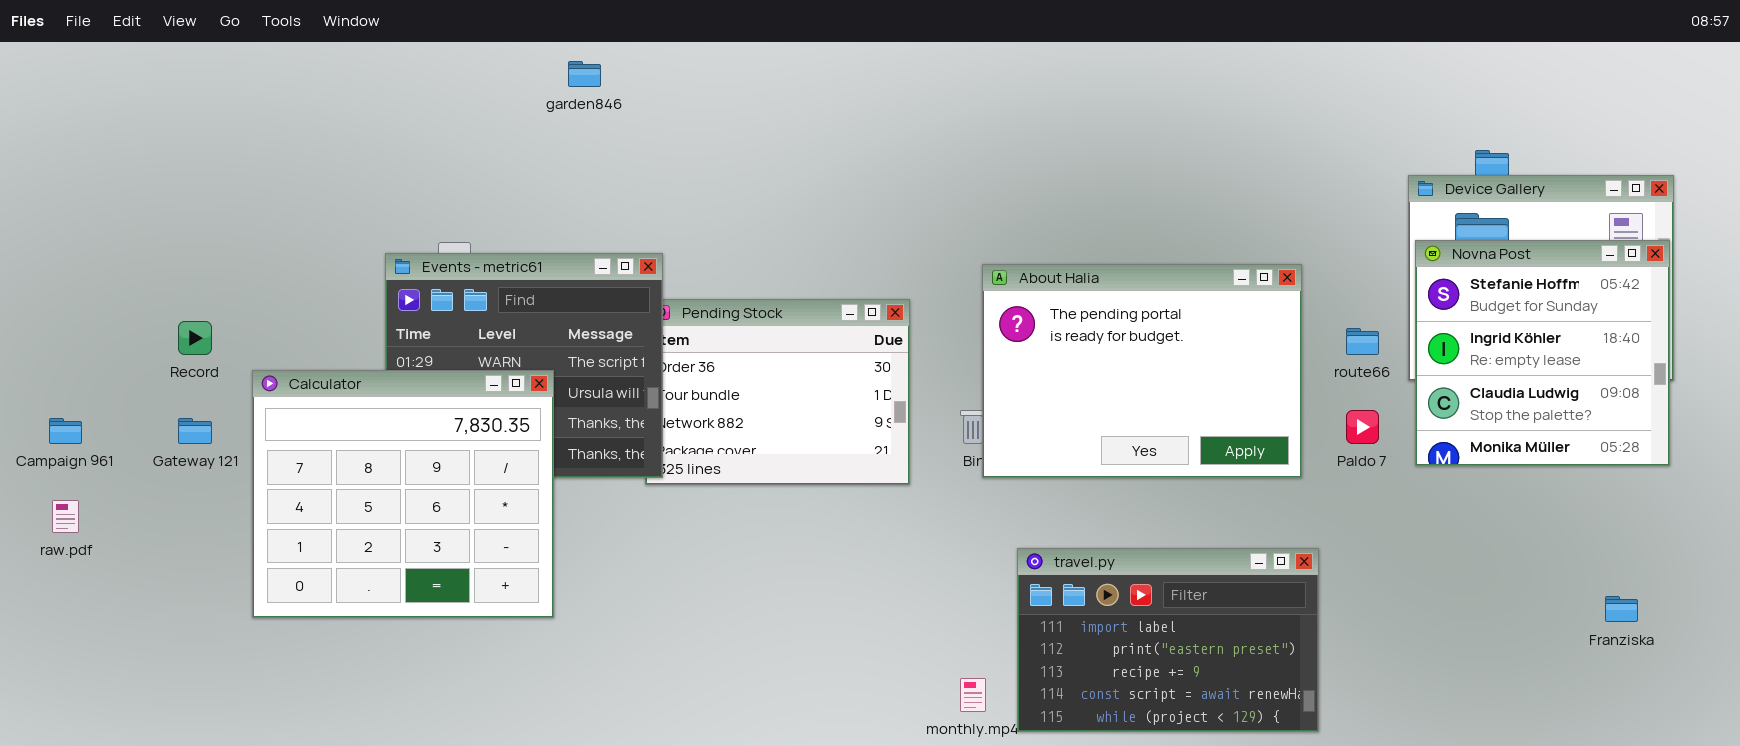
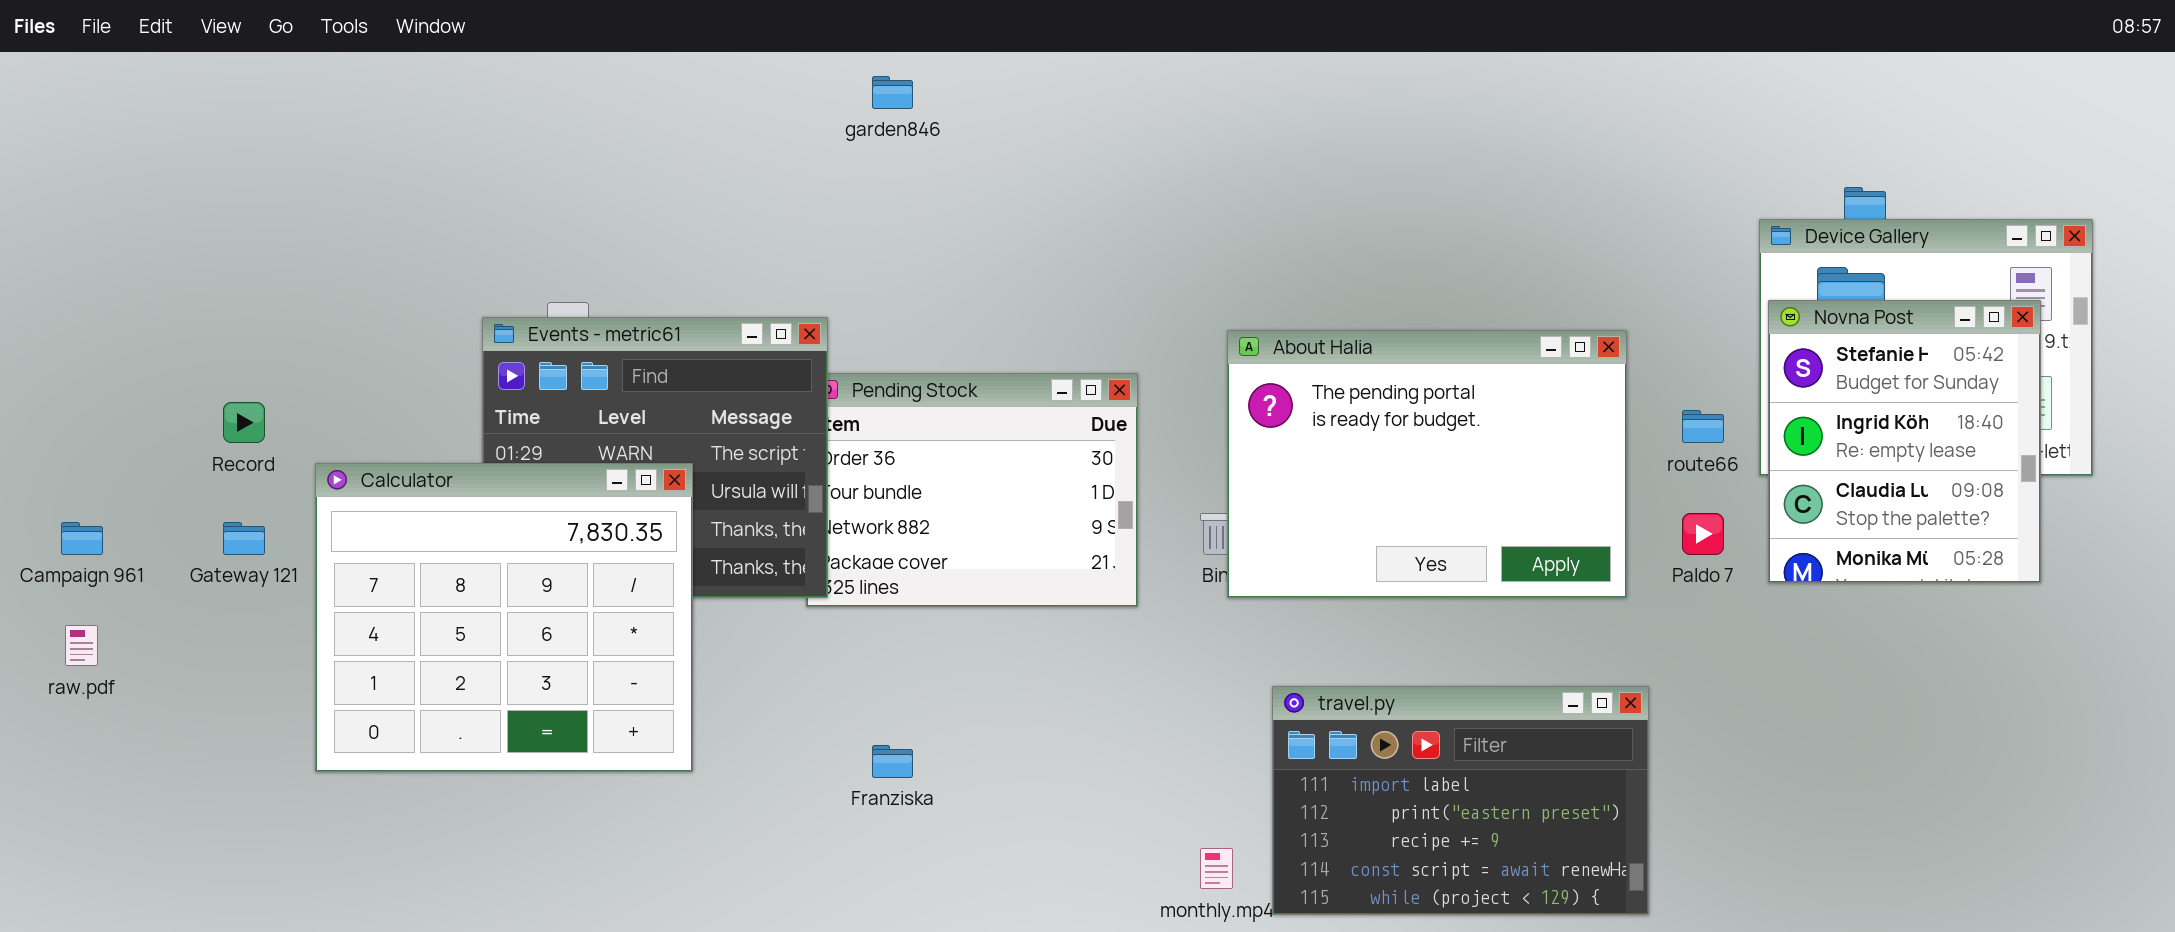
garden846: [568,61,601,87] -> [872,76,913,109], moved
Novna Post: [1415,240,1670,466] -> [1768,300,2041,583], resized
Franziska: [1605,596,1638,622] -> [872,745,913,778], moved

